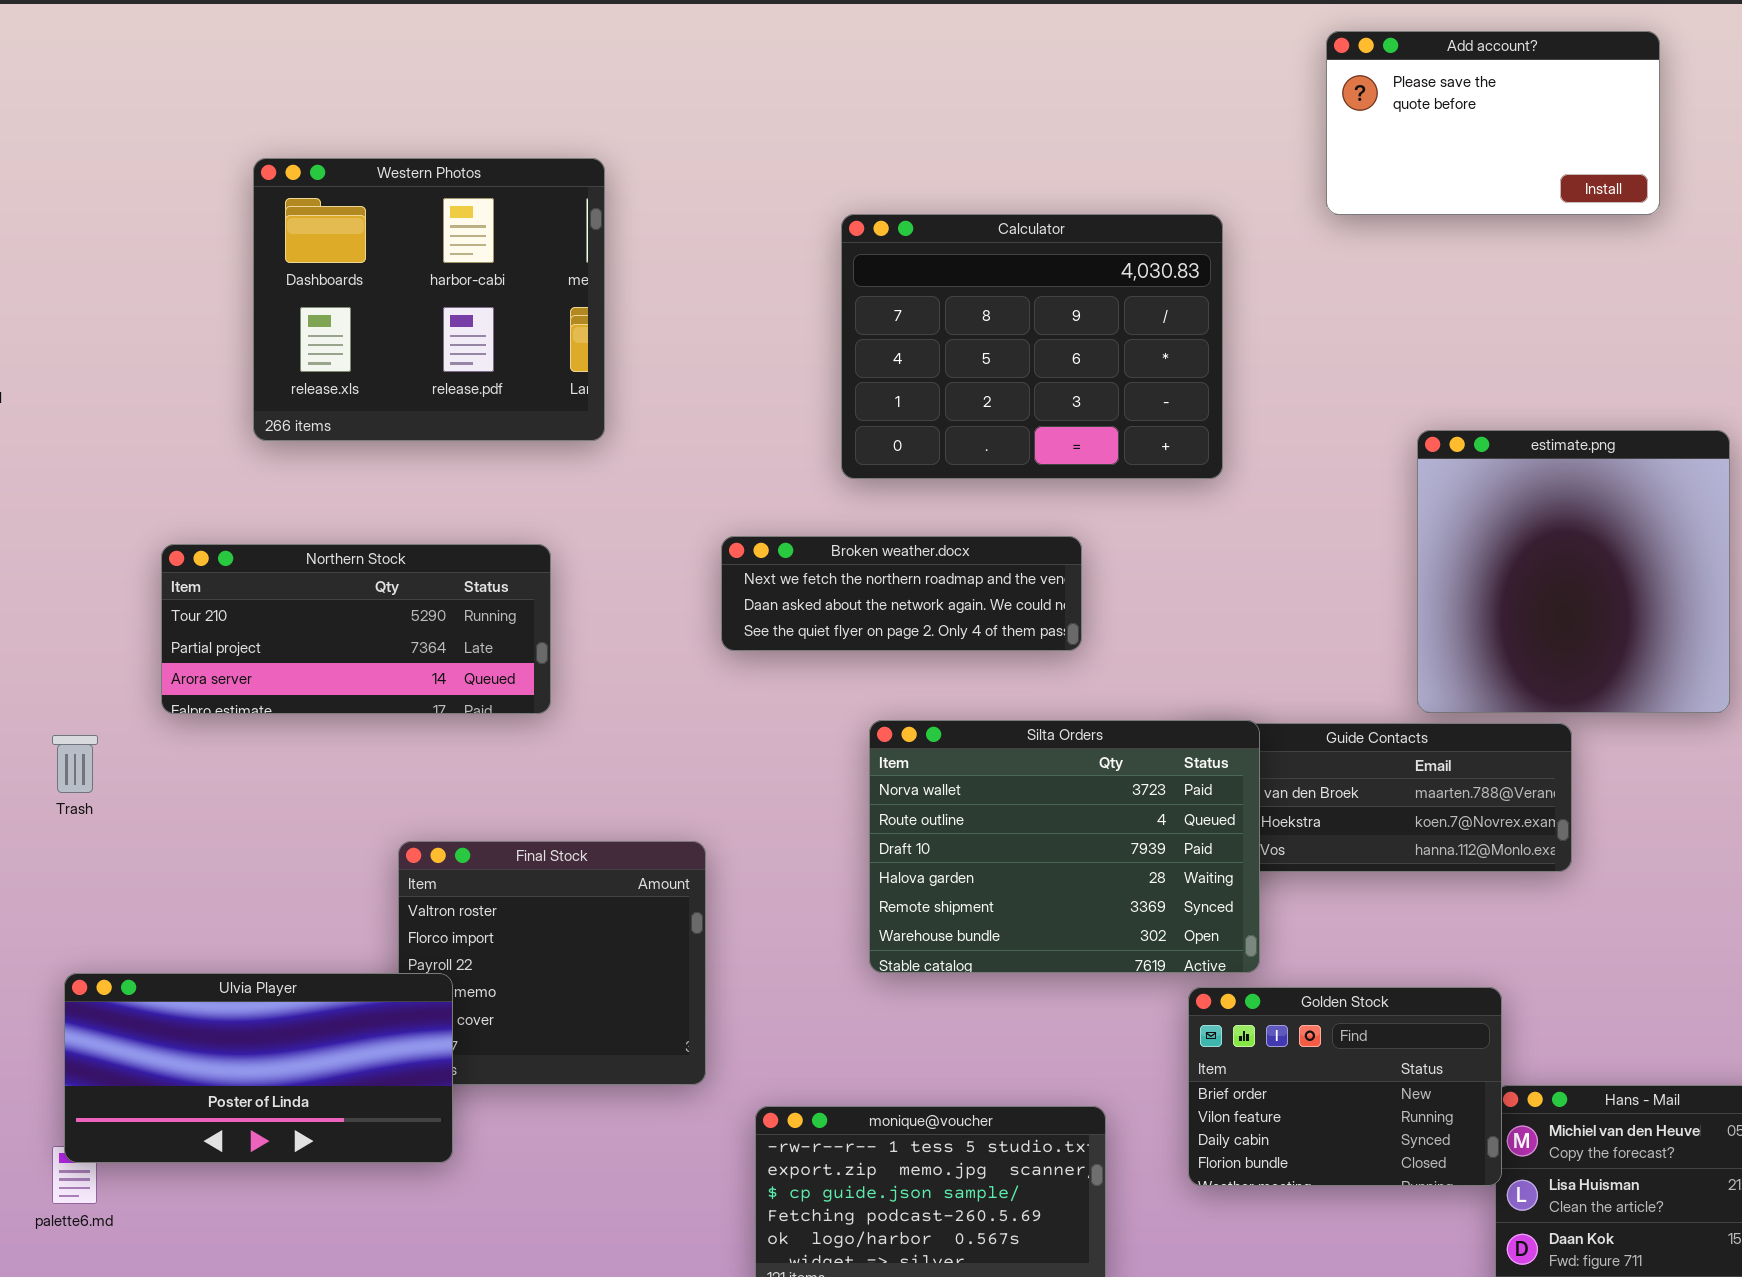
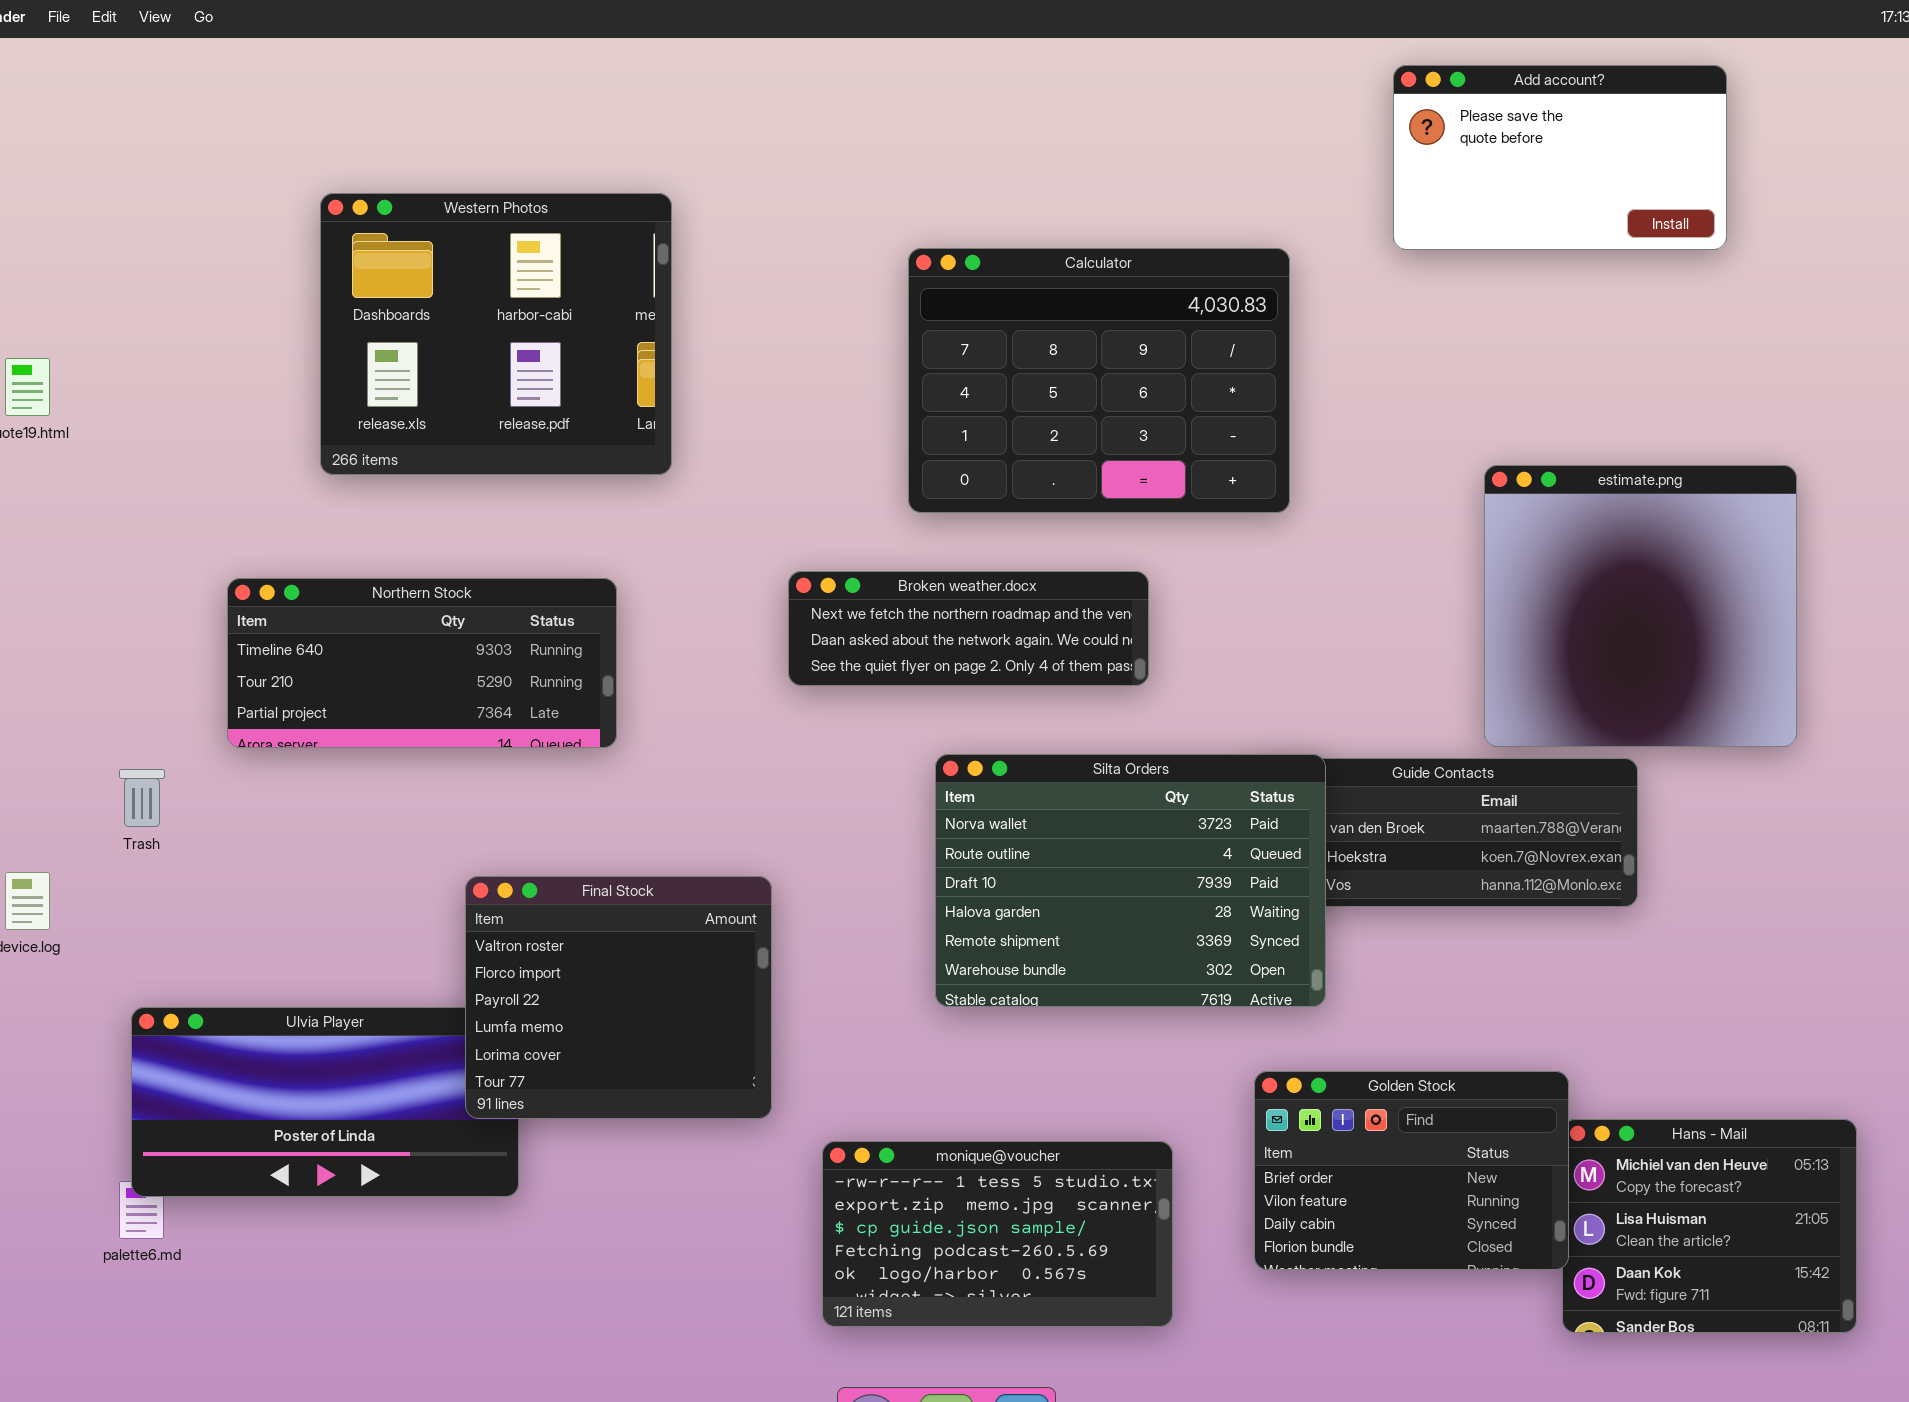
Northern Stock: [161,544,551,714] -> [227,578,617,748], scrolled up 1 row
Final Stock: [398,841,706,1085] -> [465,876,772,1119], raised
Golden Stock: [1188,987,1502,1186] -> [1254,1071,1569,1270], moved

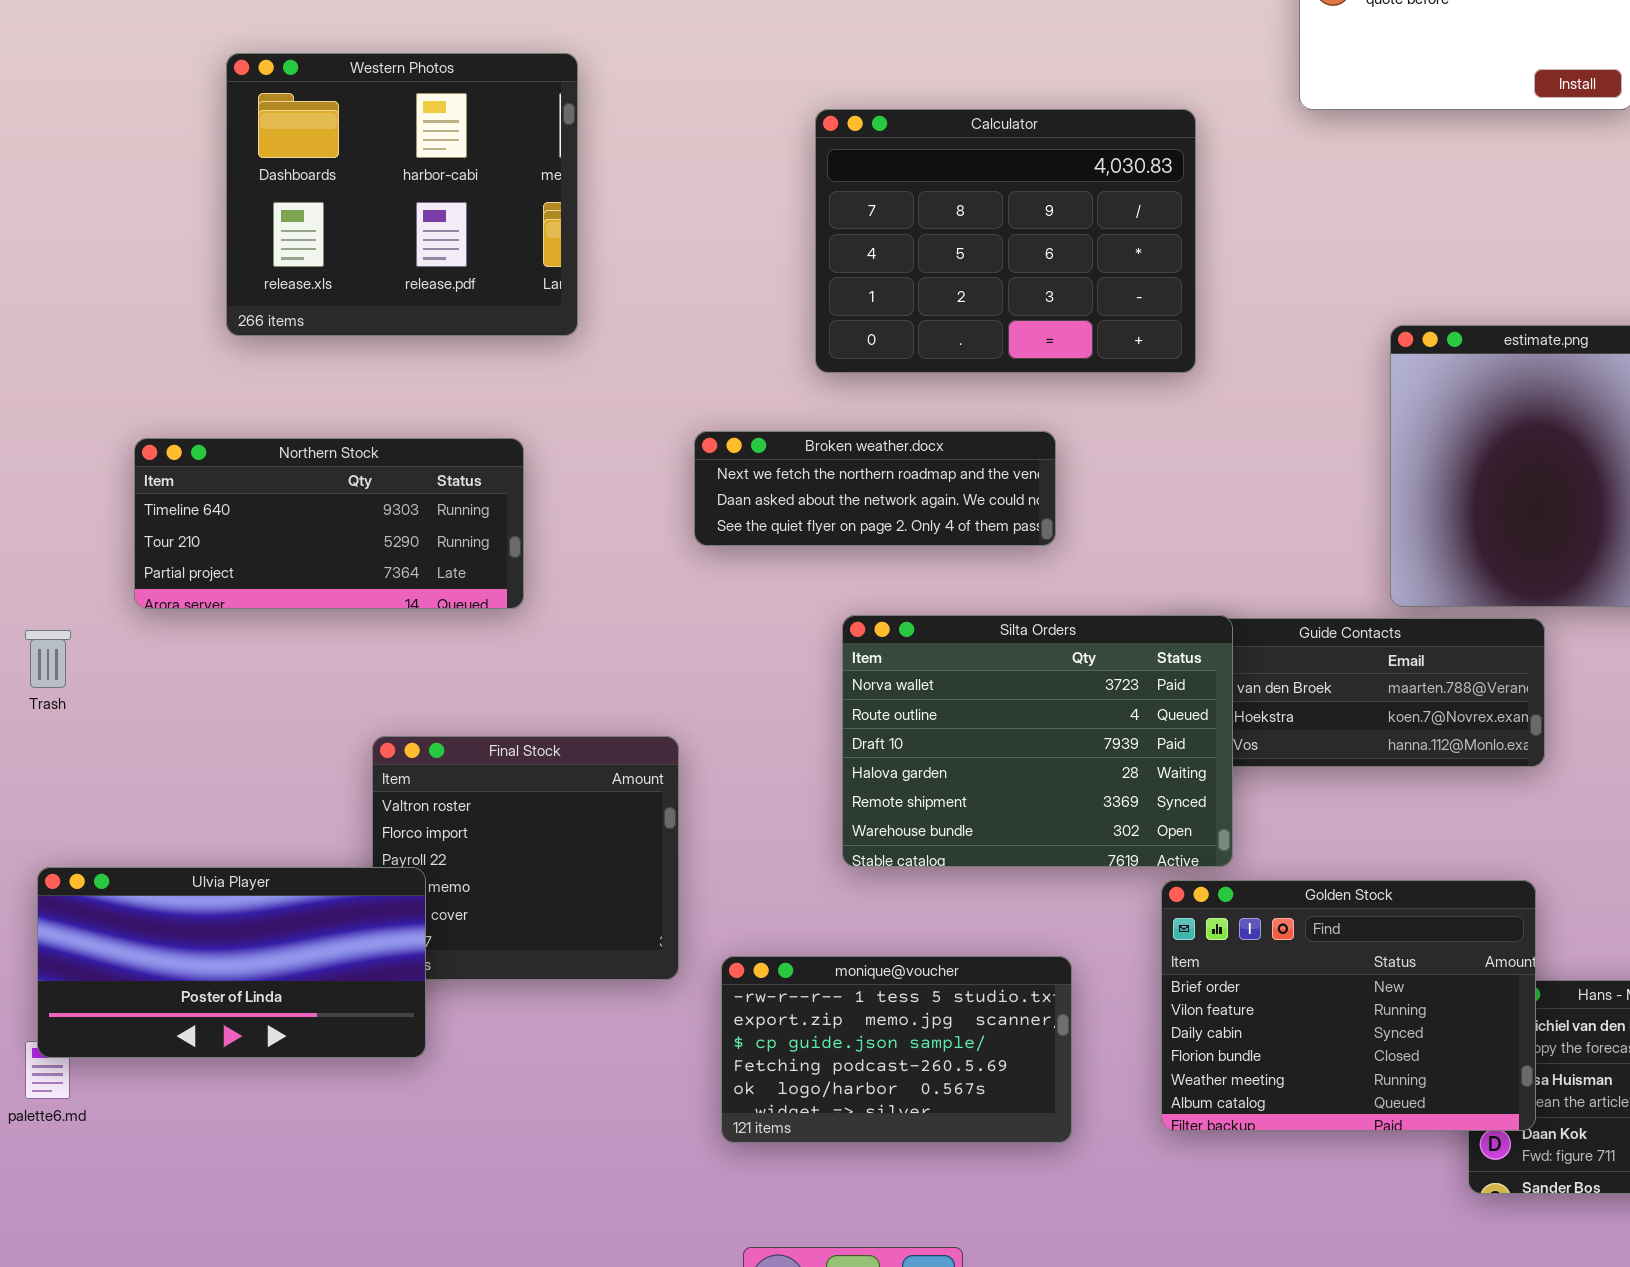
Ulvia Player: [131,1007,519,1197] -> [37,867,426,1058], raised
Golden Stock: [1254,1071,1569,1270] -> [1161,880,1536,1131], resized
monique@voucher: [822,1141,1173,1327] -> [721,956,1072,1143], moved

